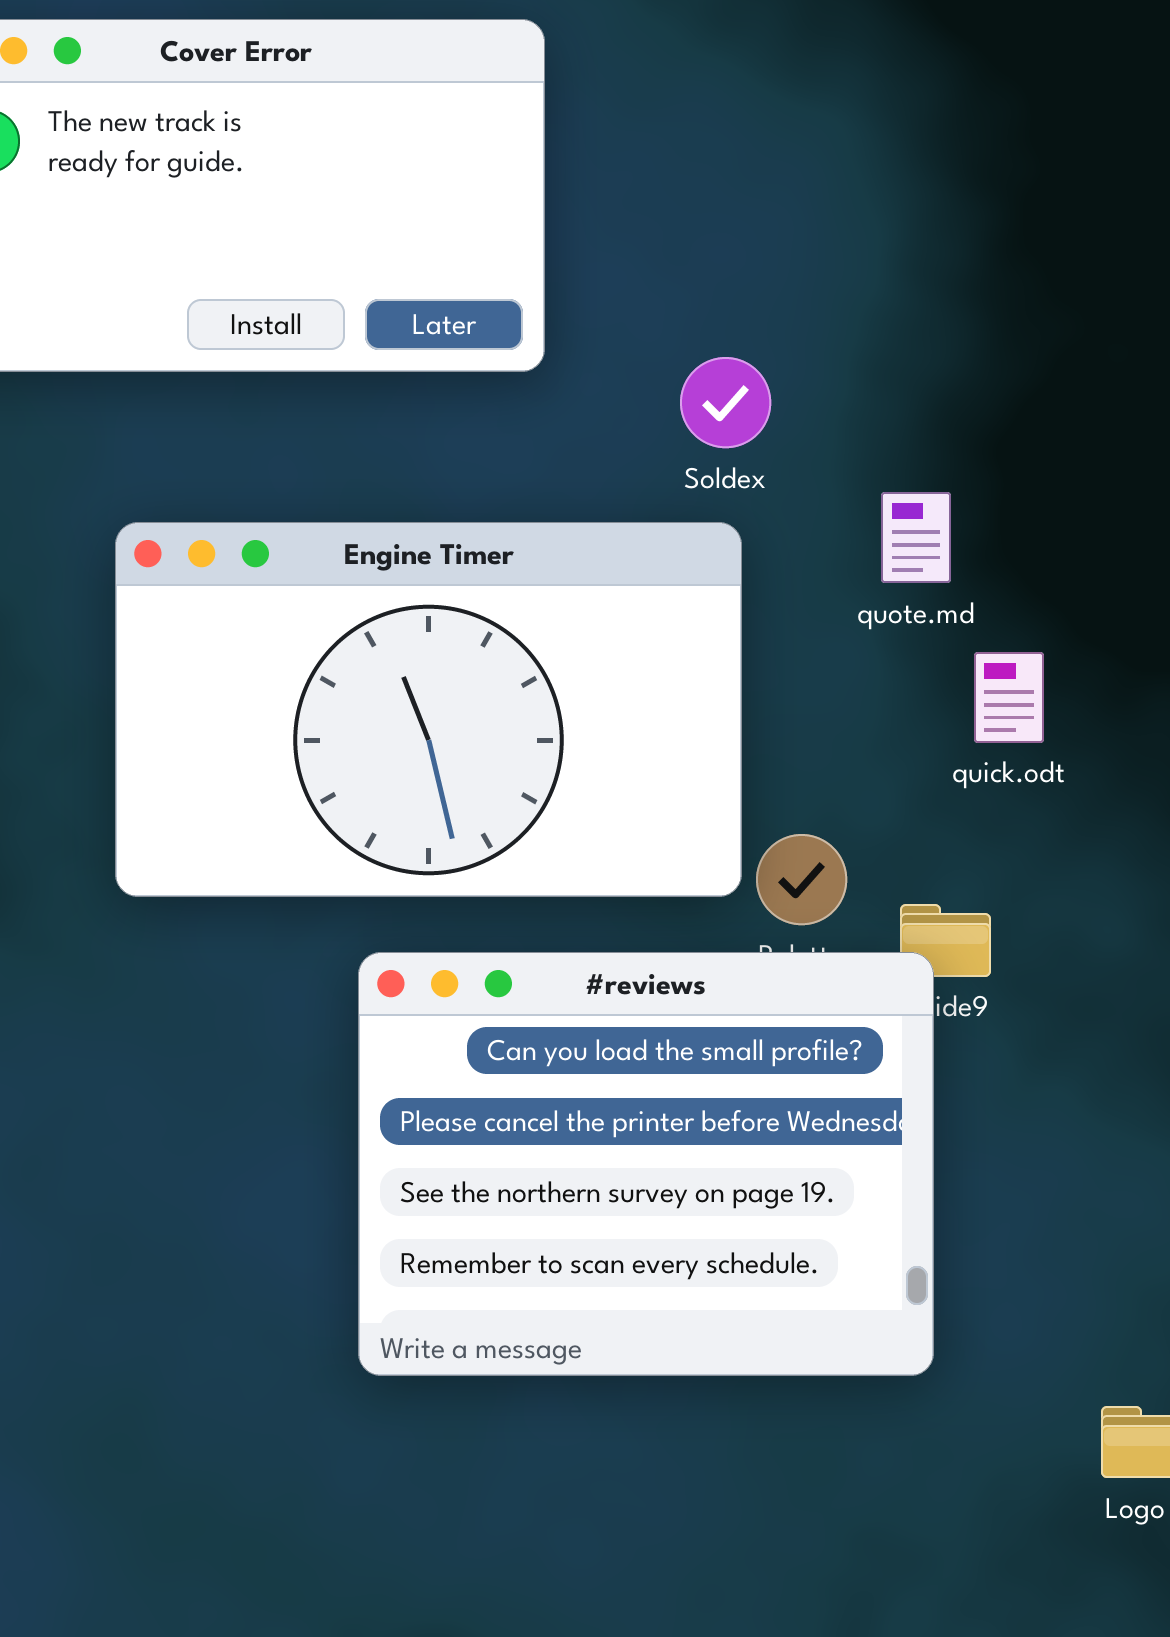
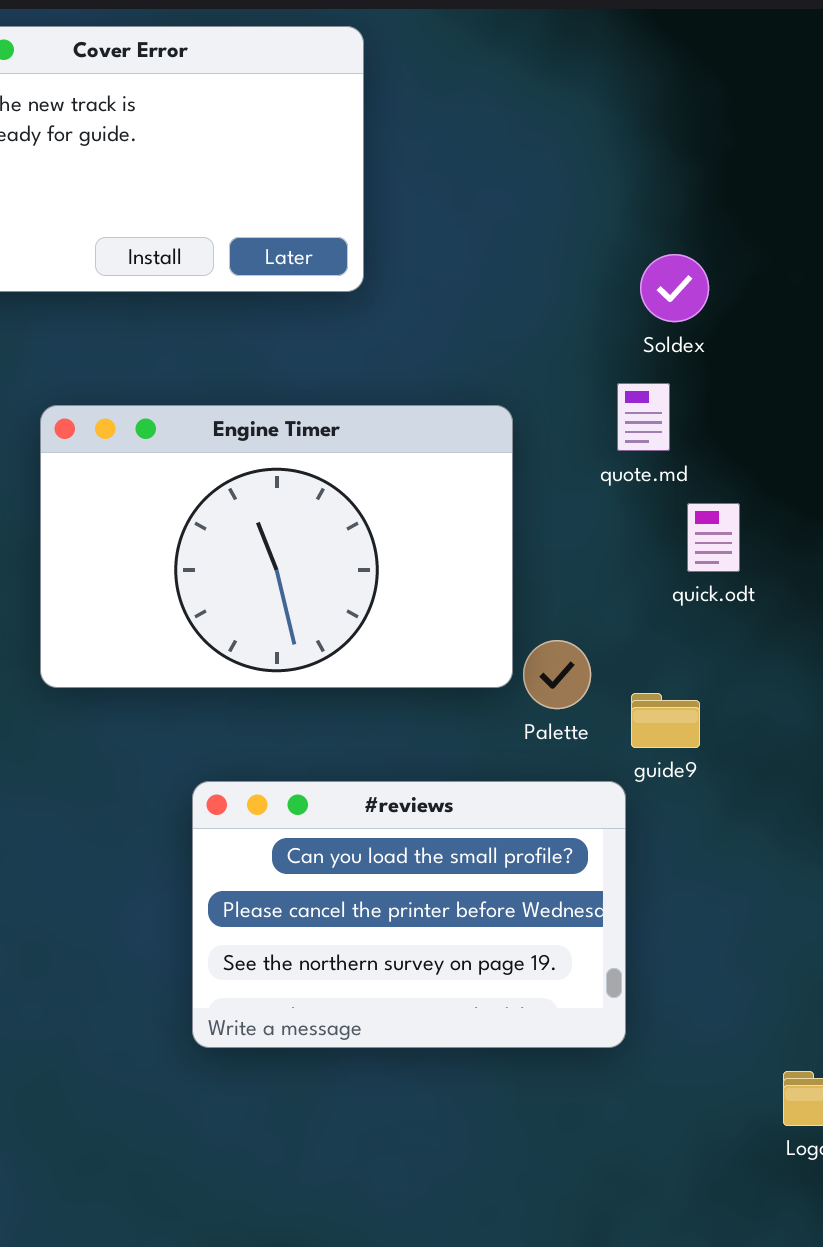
Soldex: [680,357,771,448] -> [640,254,709,322], moved
#reviews: [358,952,934,1376] -> [192,781,626,1048], moved, resized

